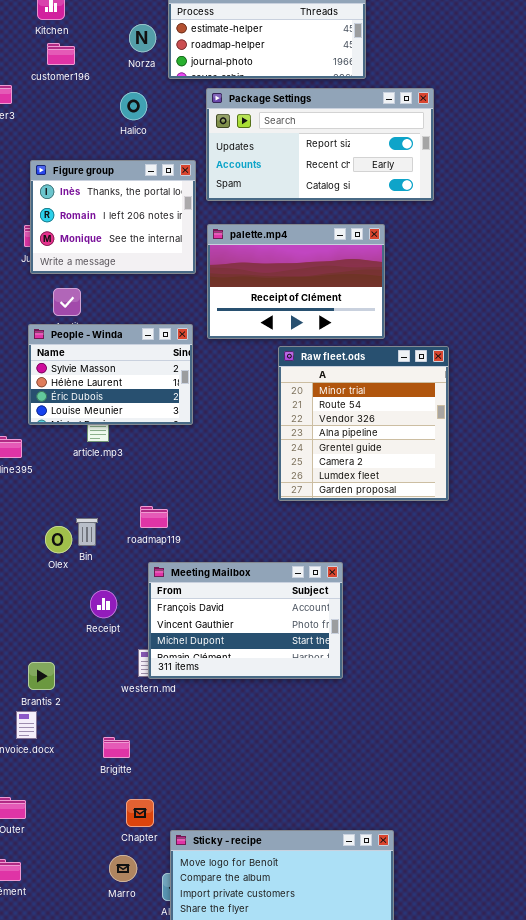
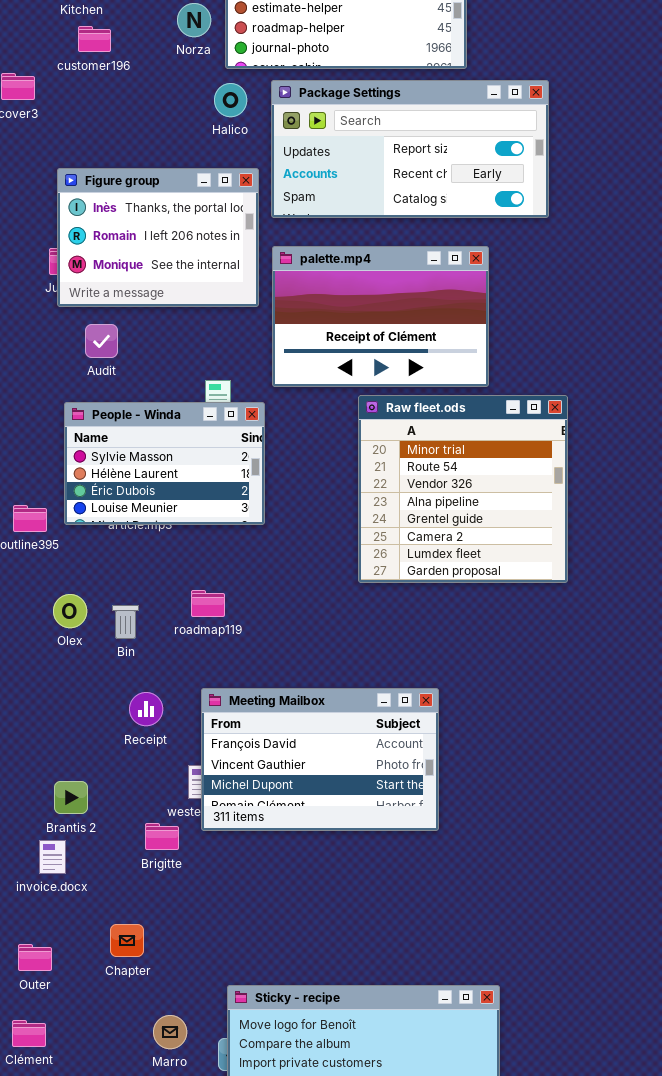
Halico: [120,92,147,120] -> [214,83,247,117], moved
People - Winda: [28,324,193,425] -> [64,402,265,525], moved
Olex: [45,526,72,553] -> [53,594,87,628], moved
Meeting Mailbox: [148,562,343,679] -> [201,688,439,831], moved
Brigitte: [103,737,130,758] -> [145,823,179,850], moved
Chapter: [126,799,154,827] -> [110,924,144,957], moved

